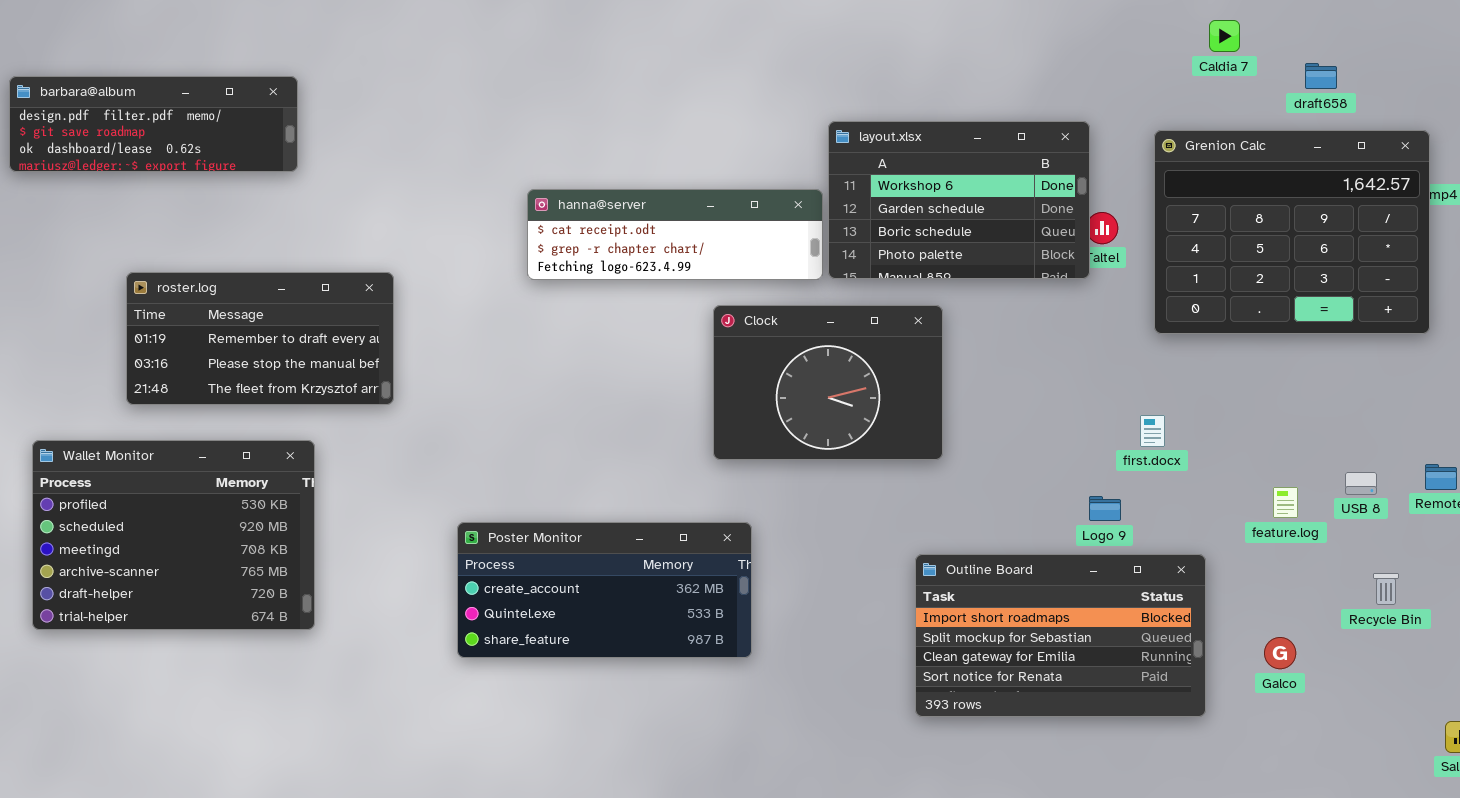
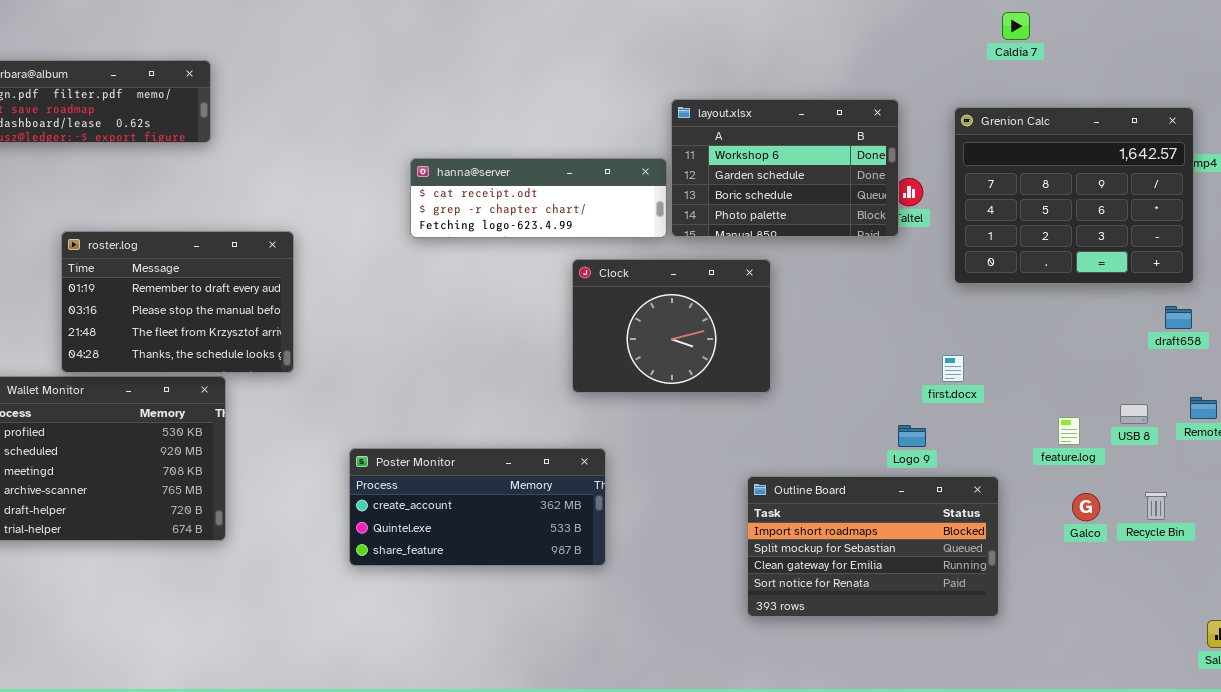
draft658: [1305,63,1337,89] -> [1165,306,1192,329], moved
roster.log: [126,272,394,405] -> [61,231,294,373], resized
Galco: [1264,637,1296,669] -> [1072,493,1100,521], moved

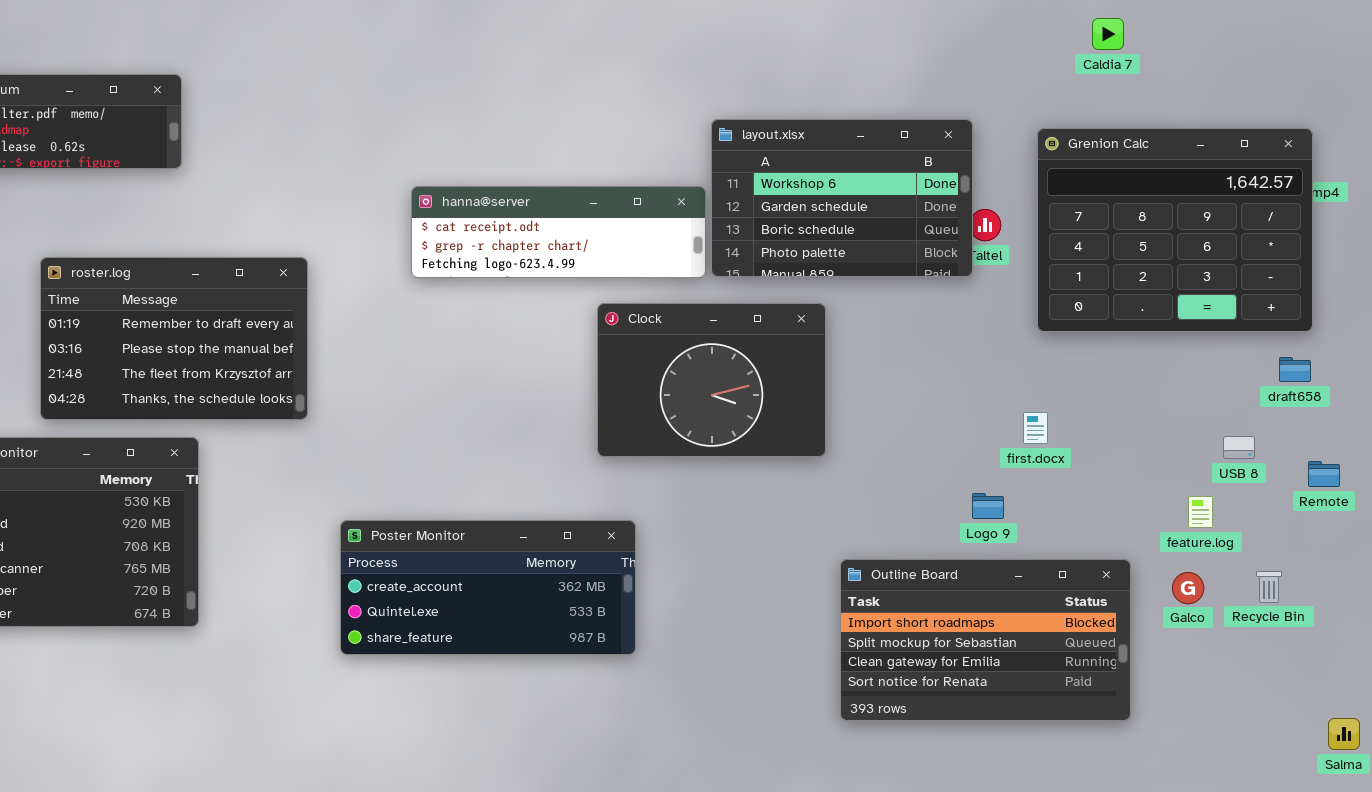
roster.log: [61,231,294,373] -> [40,257,308,420], moved
USB 8: [1120,404,1148,424] -> [1223,436,1255,459], moved
feature.log: [1058,417,1080,445] -> [1188,496,1213,528], moved
Outline Board: [747,476,999,617] -> [840,559,1131,721], moved

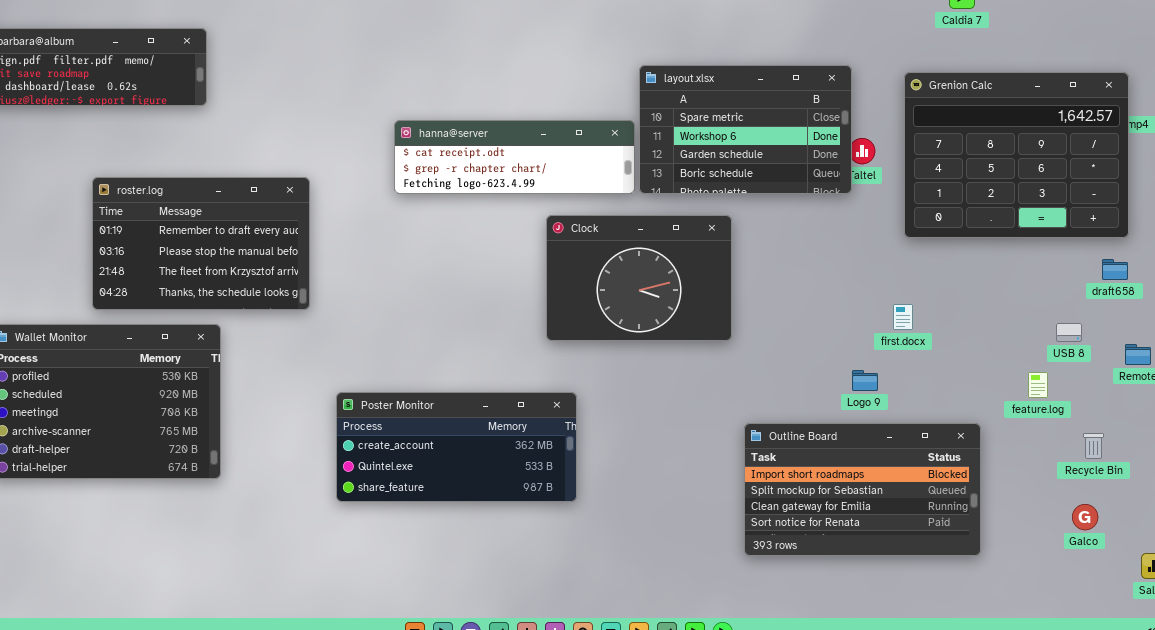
layout.xlsx: [711,119,973,277] -> [639,65,852,194], scrolled up 1 row
Galco: [1172,572,1204,604] -> [1072,504,1098,530], moved

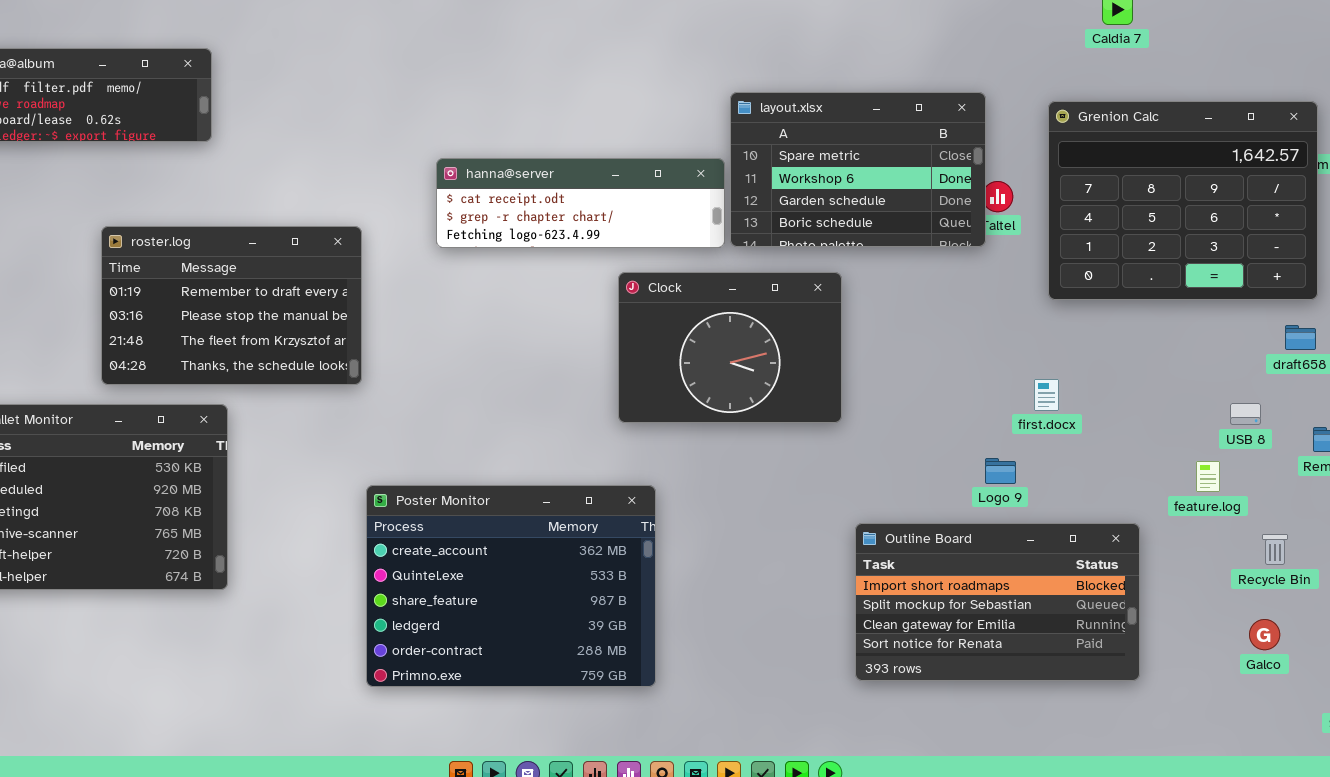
roster.log: [92,177,310,310] -> [101,226,362,385], moved
Poster Monitor: [336,392,577,502] -> [366,485,656,687], resized

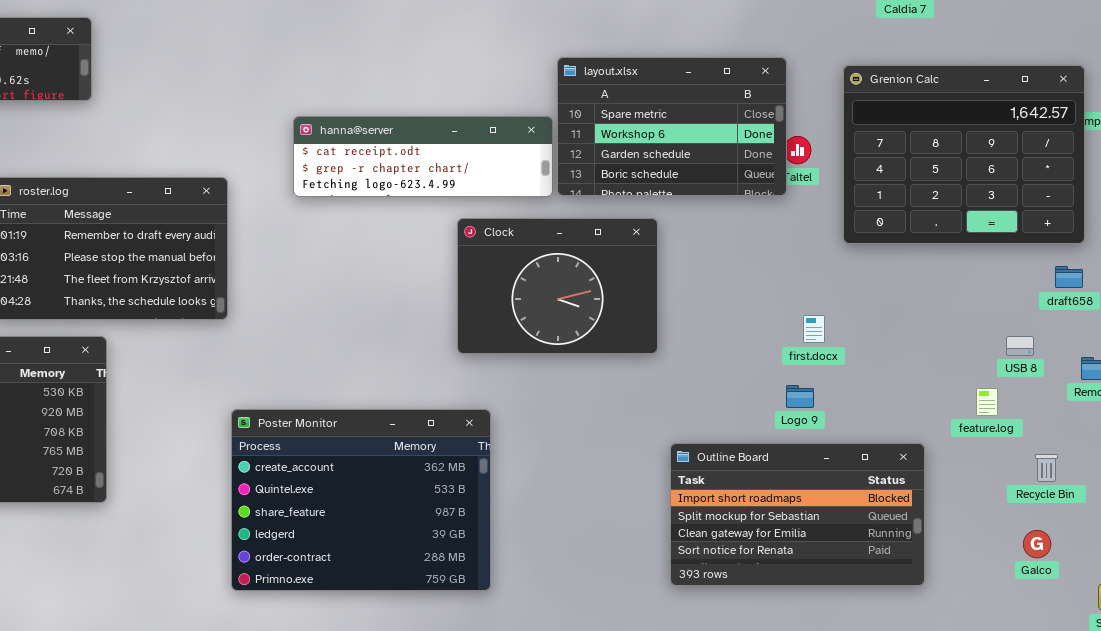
first.docx: [1034,379,1059,411] -> [803,315,825,343], moved

